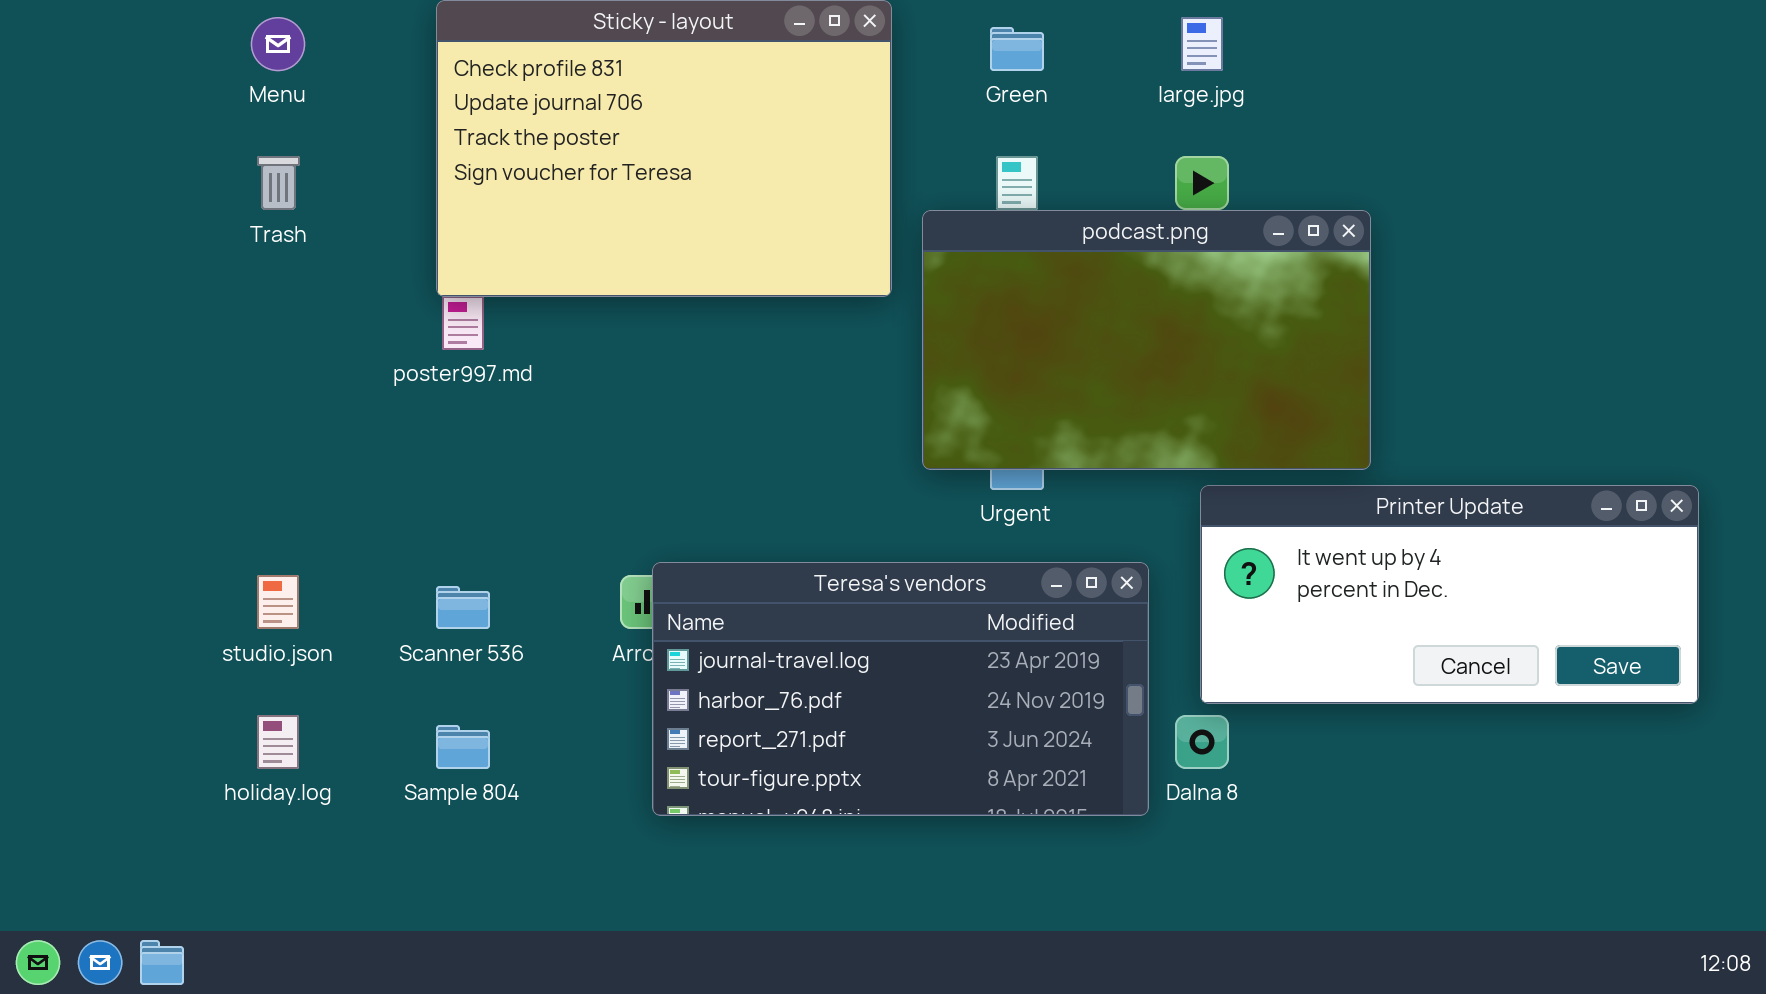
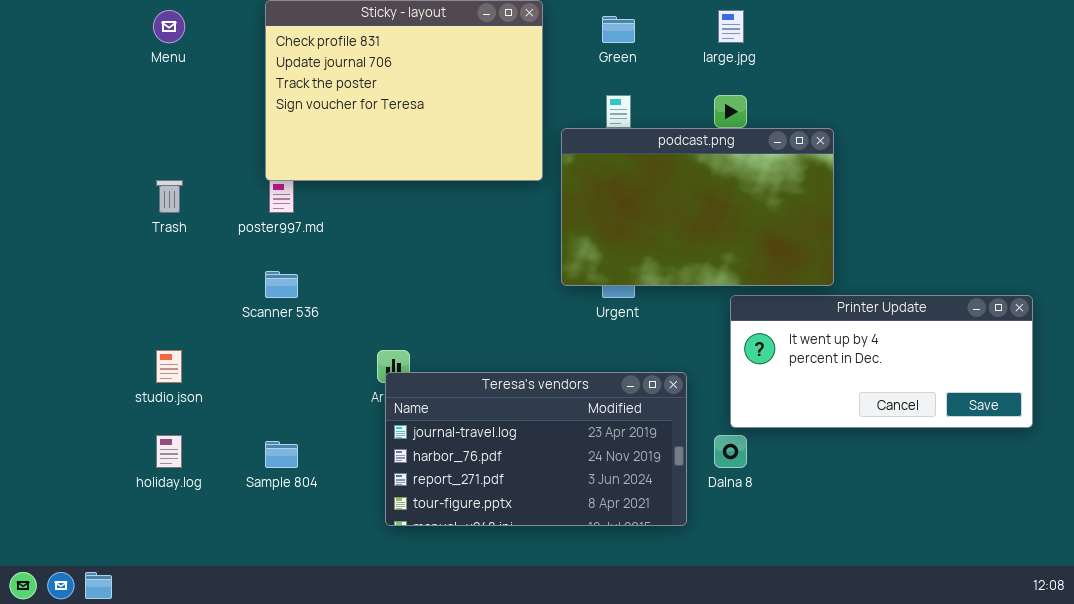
Trash: [257,156,300,210] -> [156,180,183,213], moved
Teresa's vendors: [652,562,1149,816] -> [385,372,687,526], moved
Scanner 536: [436,586,490,629] -> [265,271,298,298], moved

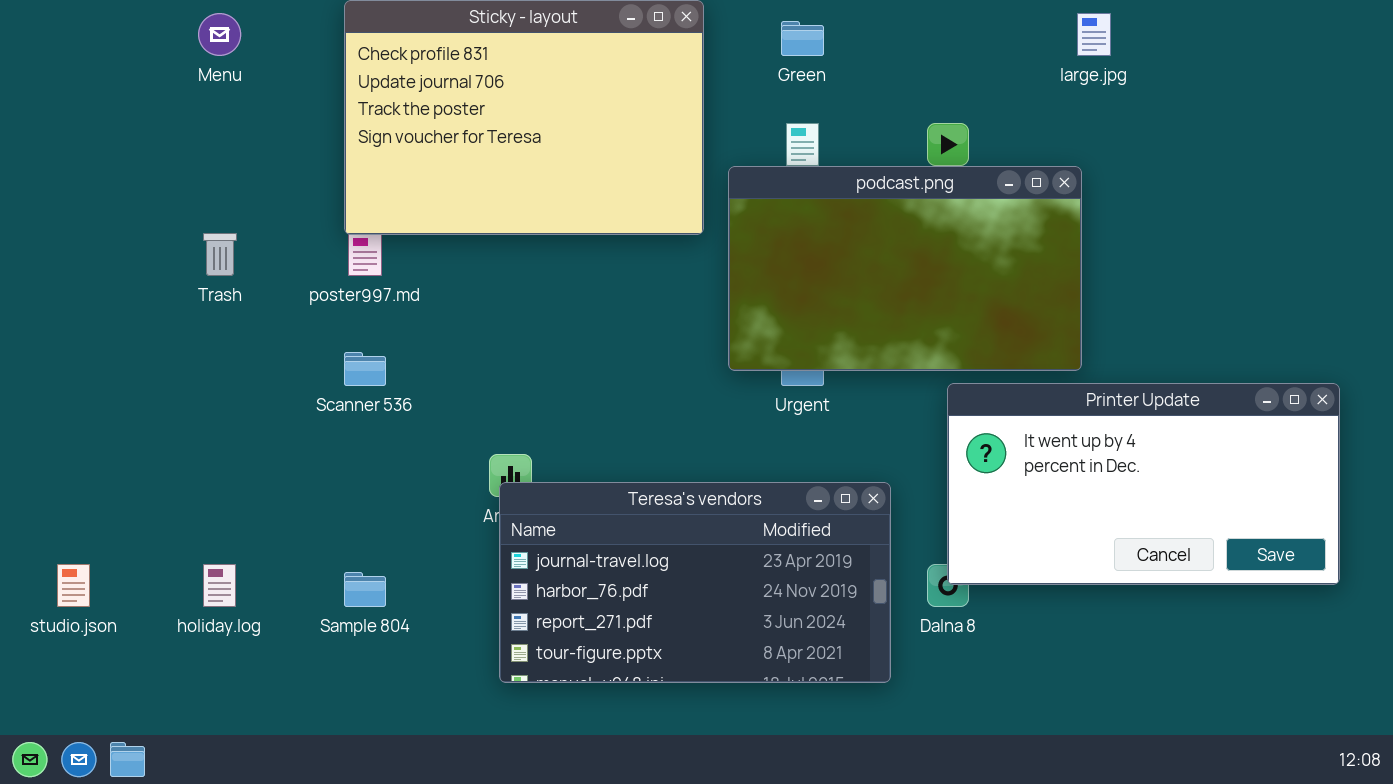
large.jpg: [718,10,744,43] -> [1077,13,1111,56], moved
Printer Update: [730,295,1033,428] -> [947,383,1340,585], resized
studio.json: [156,350,182,383] -> [57,564,90,607], moved

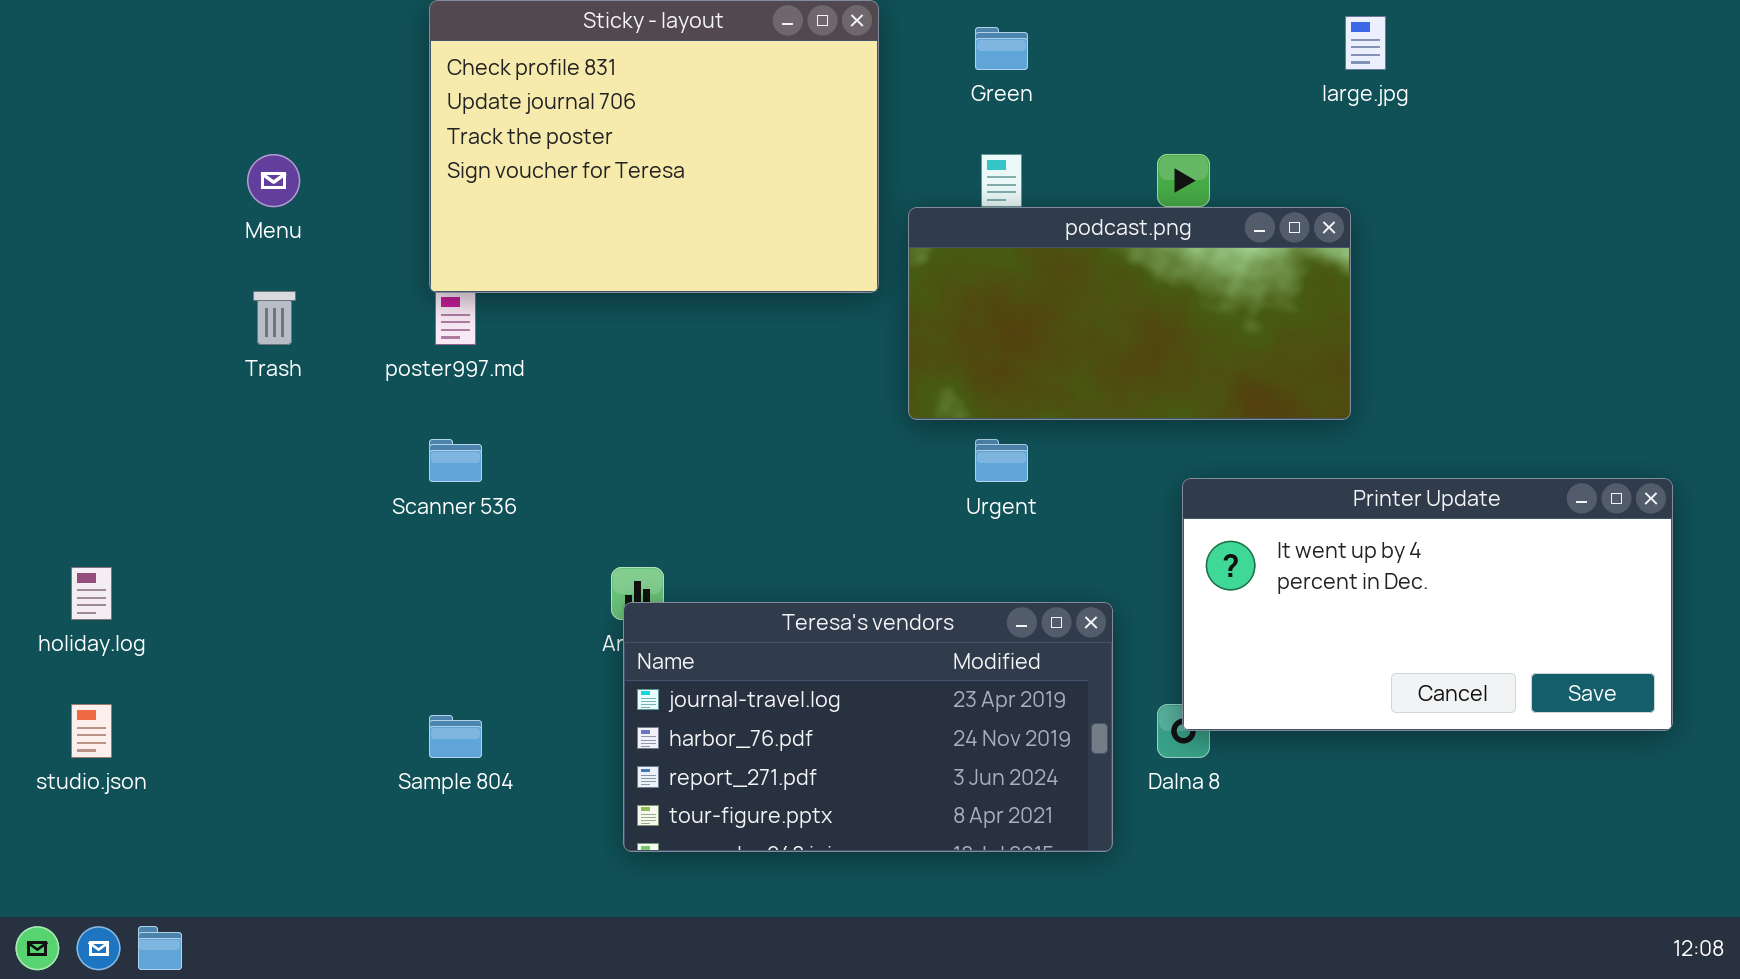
Menu: [198,13,241,56] -> [247,154,300,207], moved
podcast.png: [728,166,1082,371] -> [908,207,1351,420], resized
holiday.log: [203,564,236,607] -> [71,567,112,620], moved

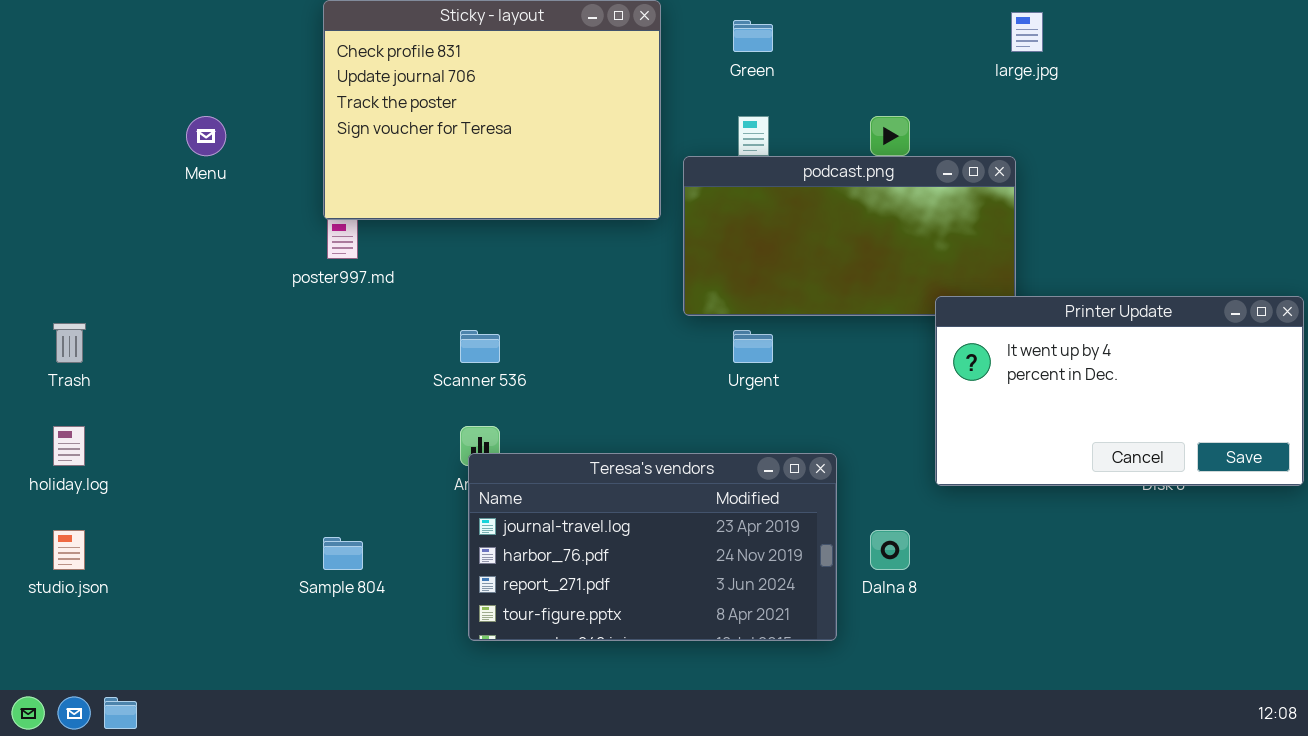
Trash: [253,291,296,345] -> [53,323,86,363], moved
Scanner 536: [429,439,482,482] -> [460,330,500,363], moved
Printer Update: [1182,478,1673,731] -> [935,296,1304,486], moved

